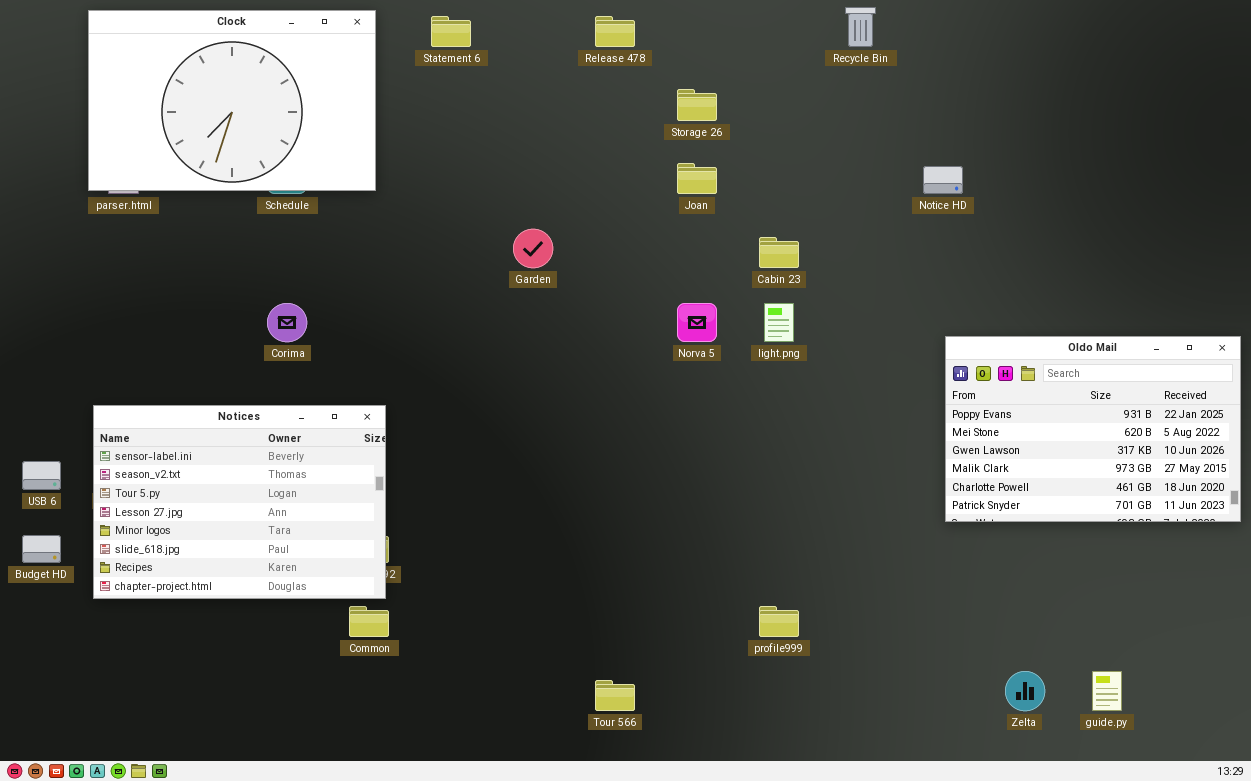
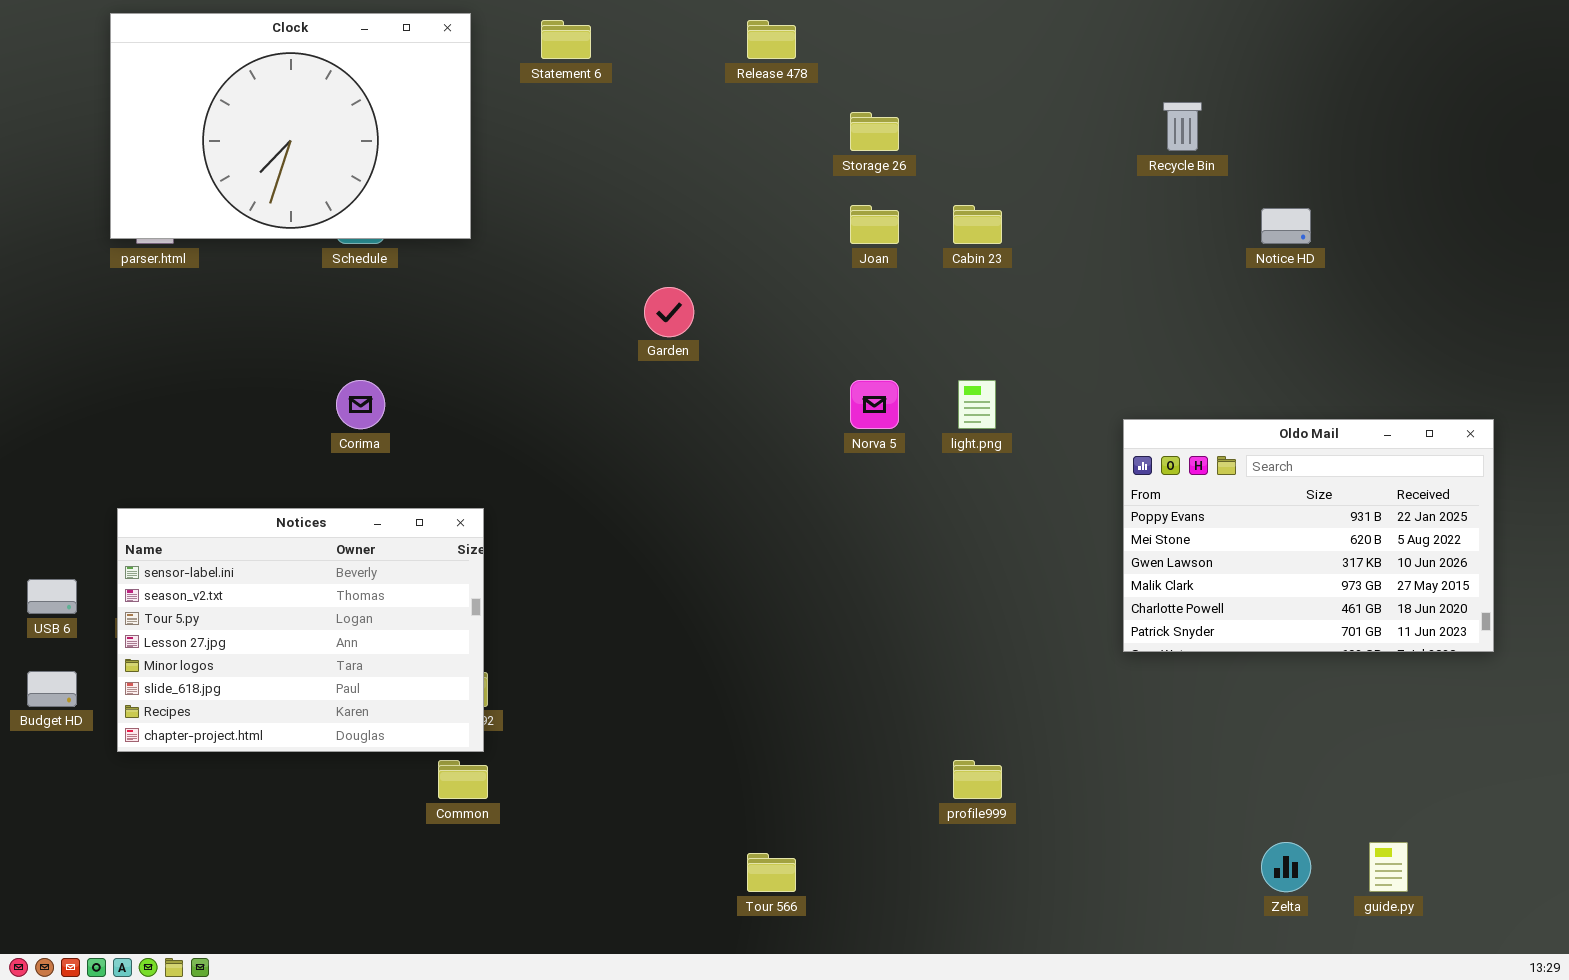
Recycle Bin: [845,7,876,47] -> [1163,102,1202,151], moved
Notice HD: [923,166,963,194] -> [1261,208,1311,244], moved
Cabin 23: [759,237,799,268] -> [953,205,1002,244], moved
Oldo Mail: [945,336,1241,522] -> [1123,419,1494,652], moved

